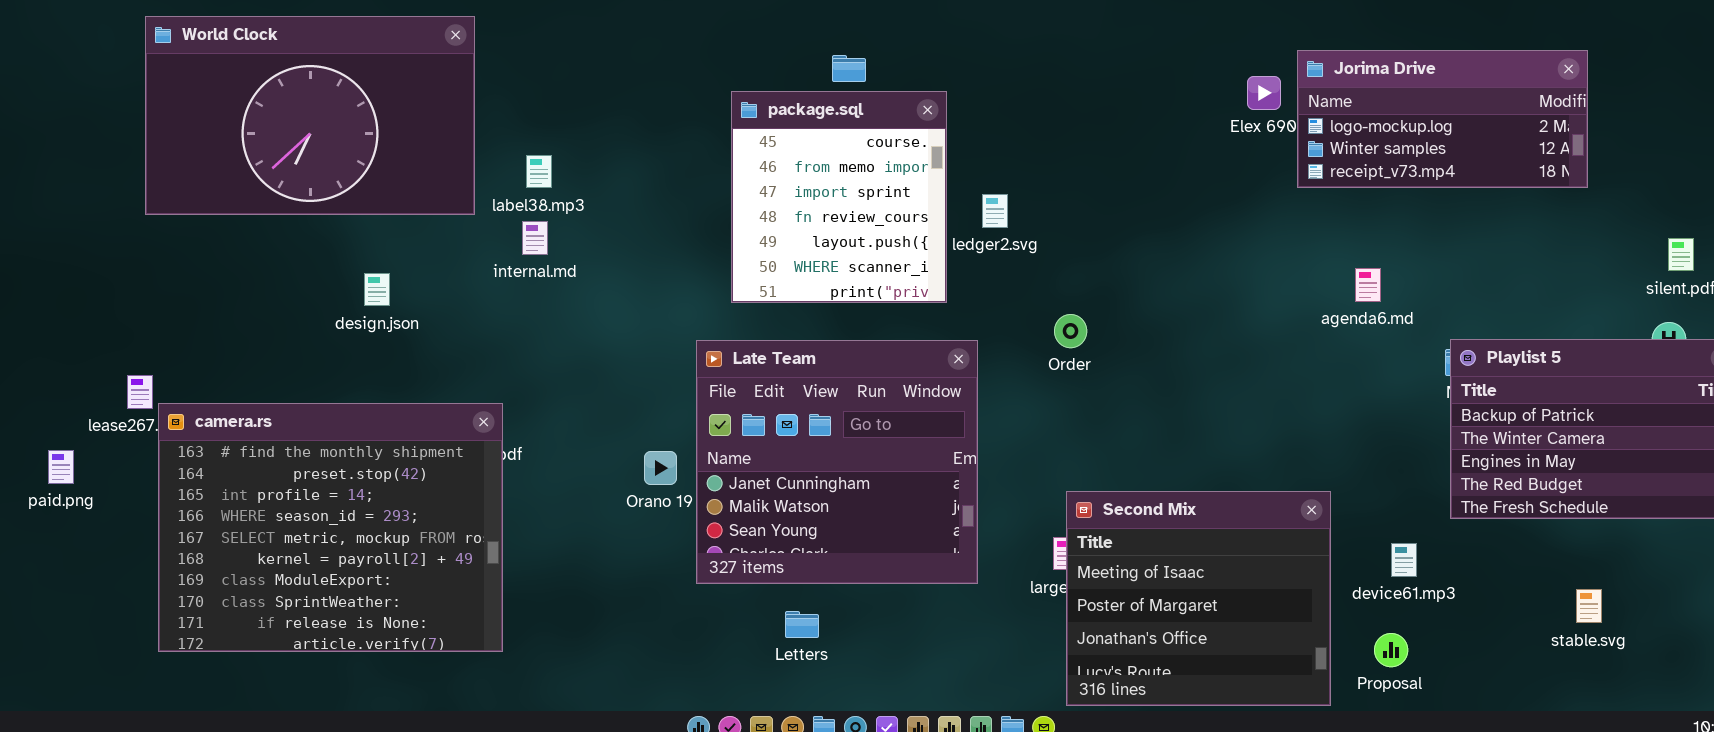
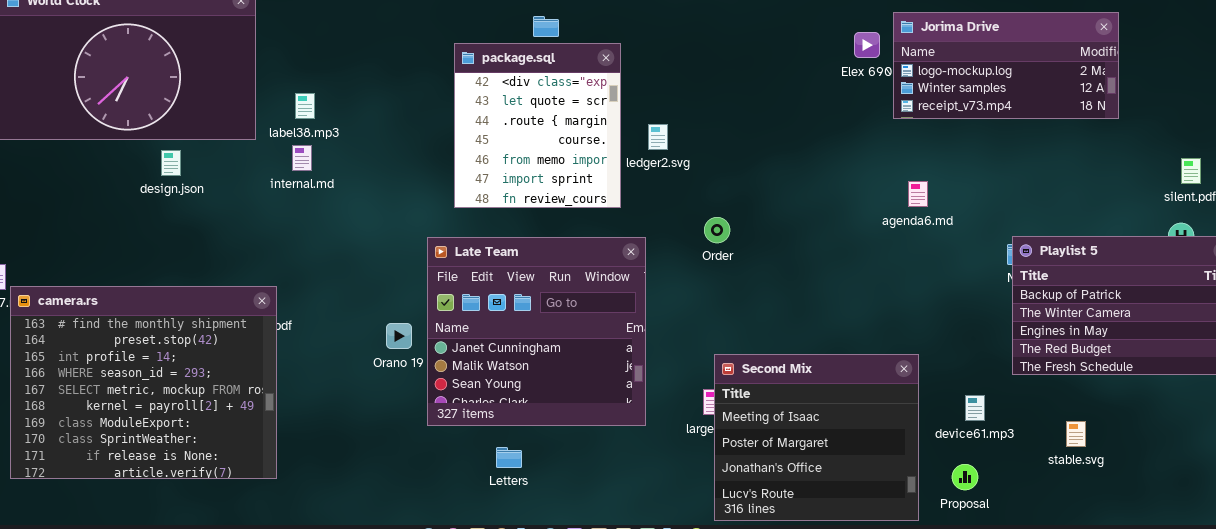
package.sql: [731,91,947,303] -> [454,43,621,208], scrolled up 3 rows
agenda6.md: [1355,268,1381,302] -> [908,181,928,207], moved
design.json: [364,273,390,306] -> [161,150,181,176], moved
stable.svg: [1576,589,1602,623] -> [1066,421,1086,447], moved

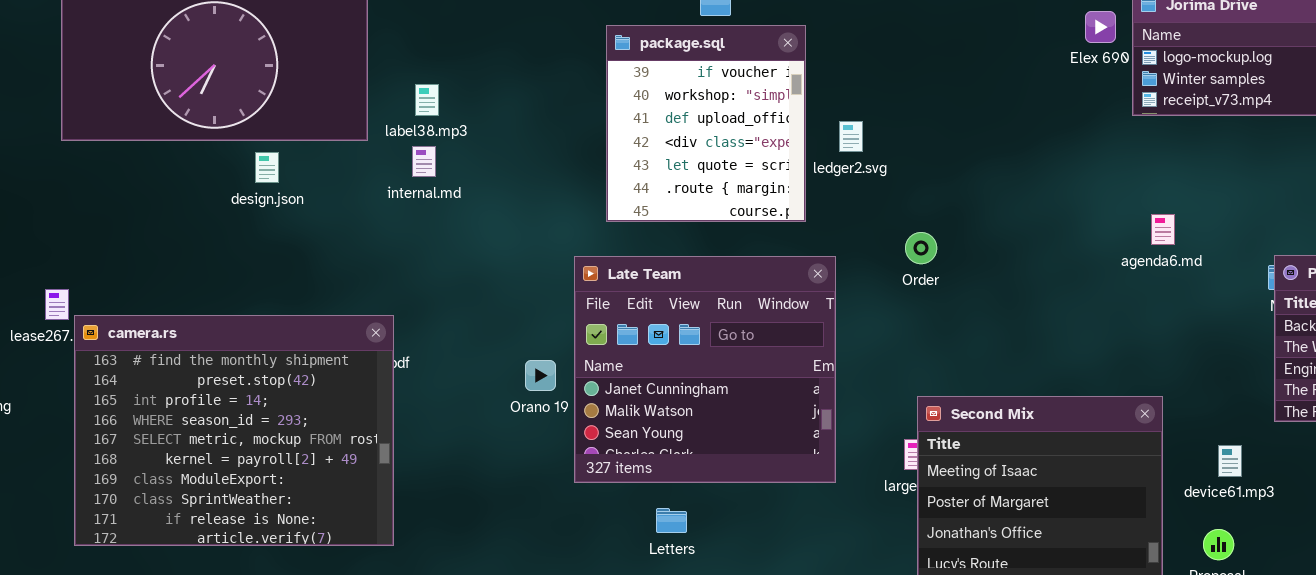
package.sql: [454,43,621,208] -> [606,25,806,222], scrolled up 3 rows
agenda6.md: [908,181,928,207] -> [1151,214,1175,245], moved

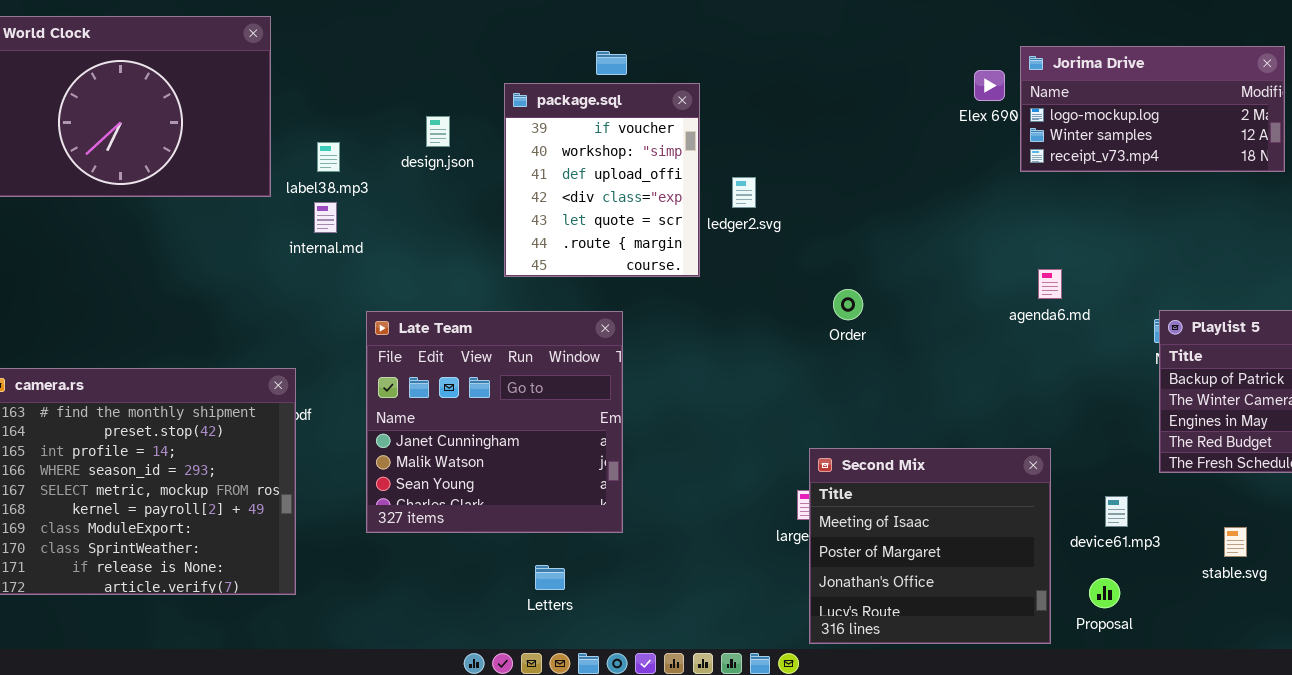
design.json: [255,152,279,183] -> [426,116,450,147], moved
Order: [905,232,937,264] -> [833,289,863,320], moved
Late Team: [574,256,836,483] -> [366,311,623,533], moved
Letters: [656,508,687,533] -> [535,565,565,590], moved

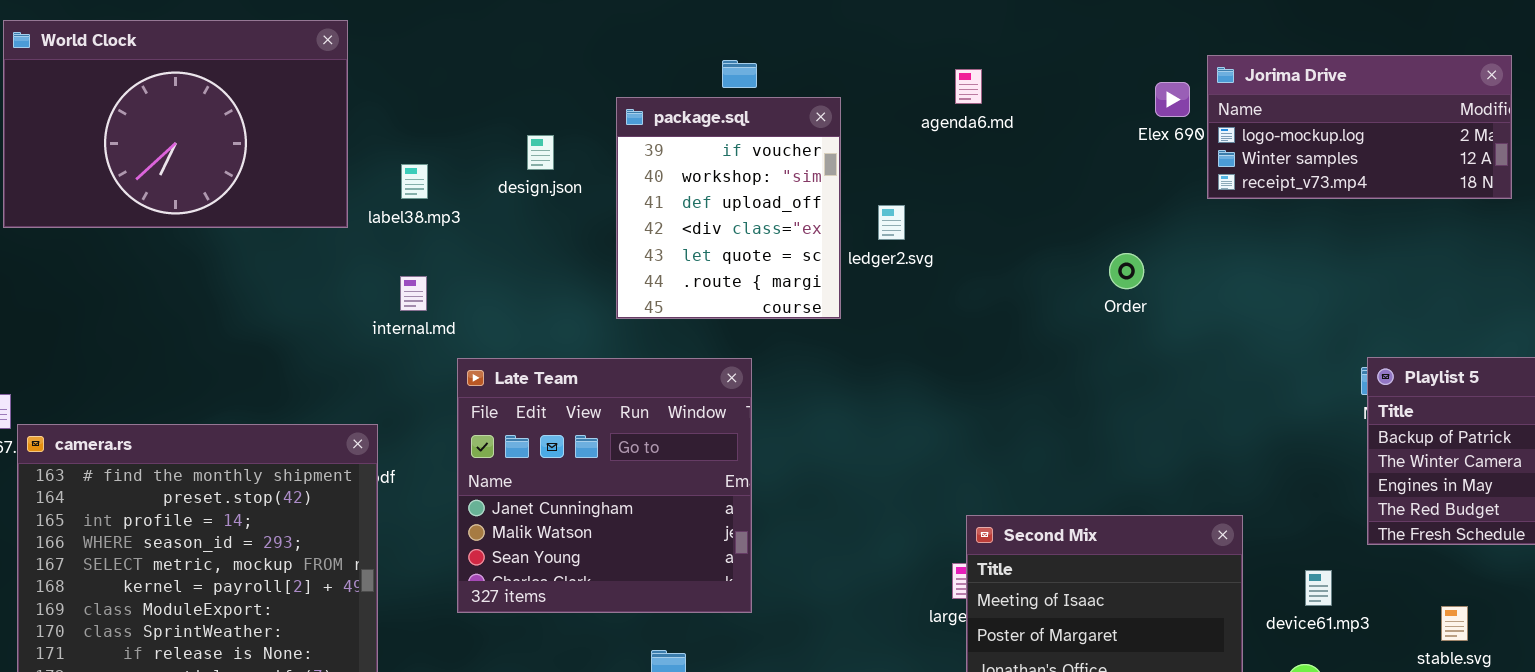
internal.md: [314,202,337,233] -> [400,276,427,311], moved
agenda6.md: [1038,269,1062,299] -> [955,69,982,104], moved
Order: [833,289,863,320] -> [1109,253,1144,289], moved

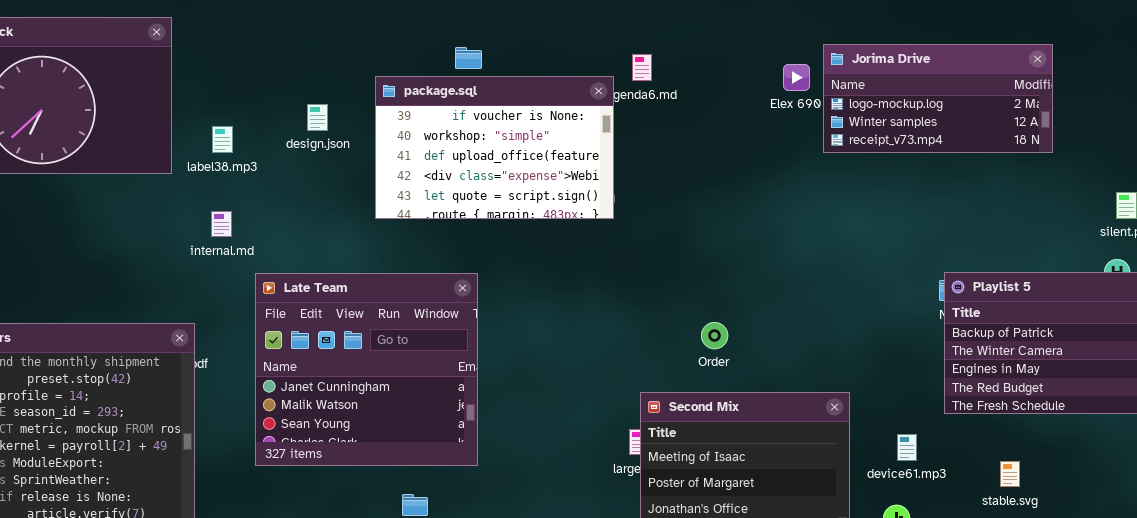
package.sql: [616,97,841,319] -> [375,76,614,219], resized
Order: [1109,253,1144,289] -> [701,322,728,349], moved

